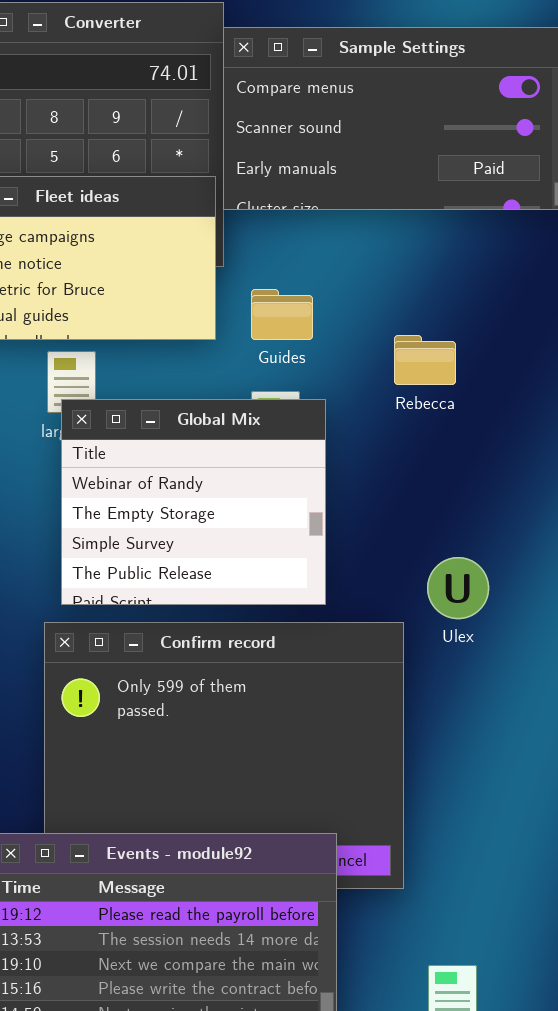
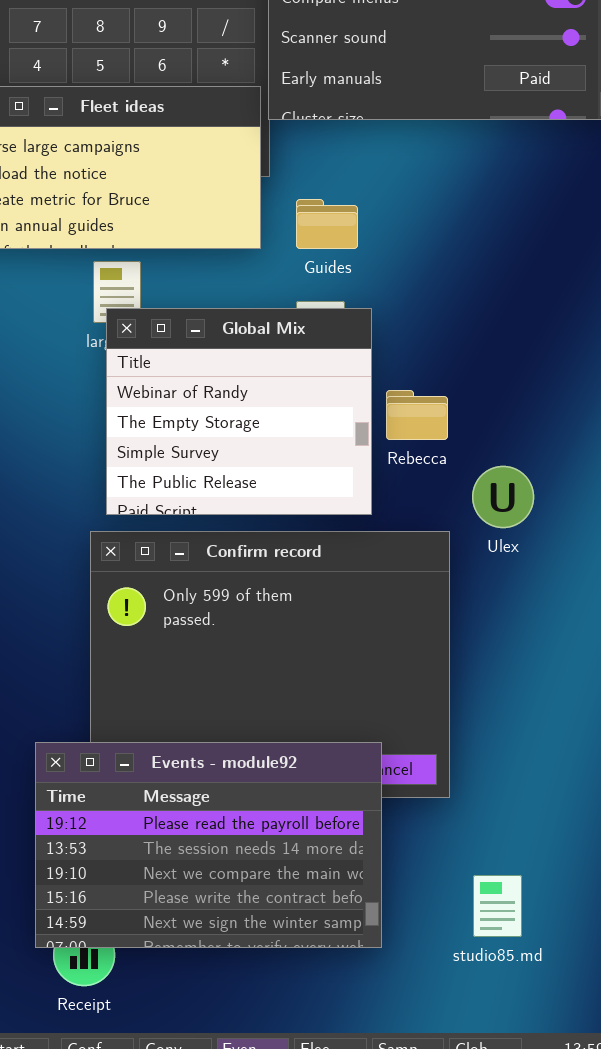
Rebecca: [394,335,456,385] -> [386,390,448,440], moved

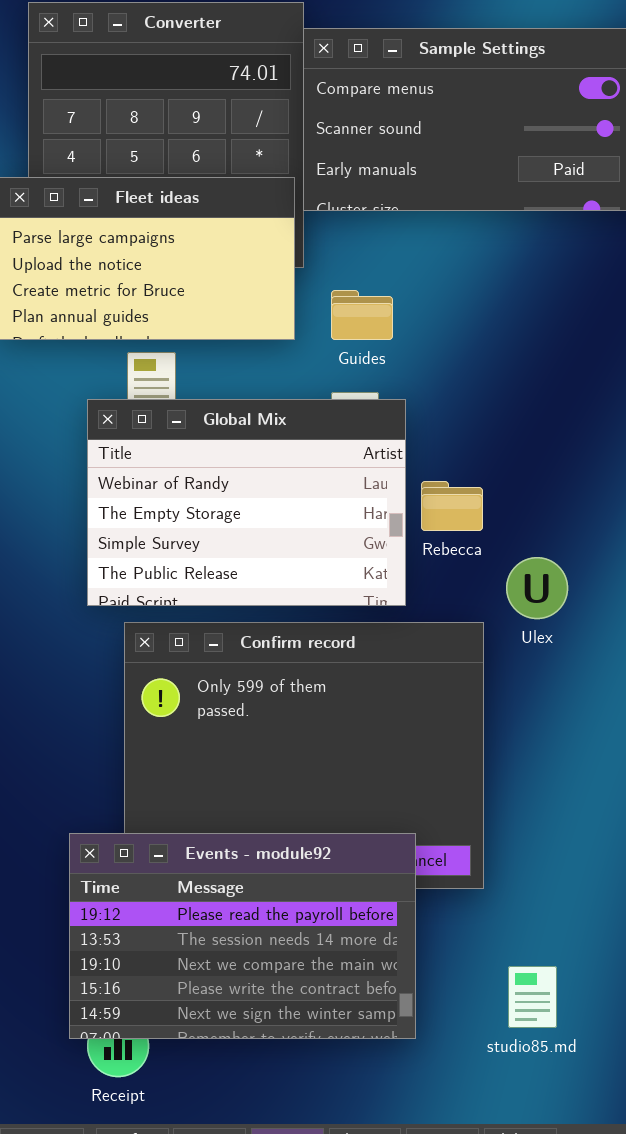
Global Mix: [106,308,372,515] -> [87,399,406,606], resized

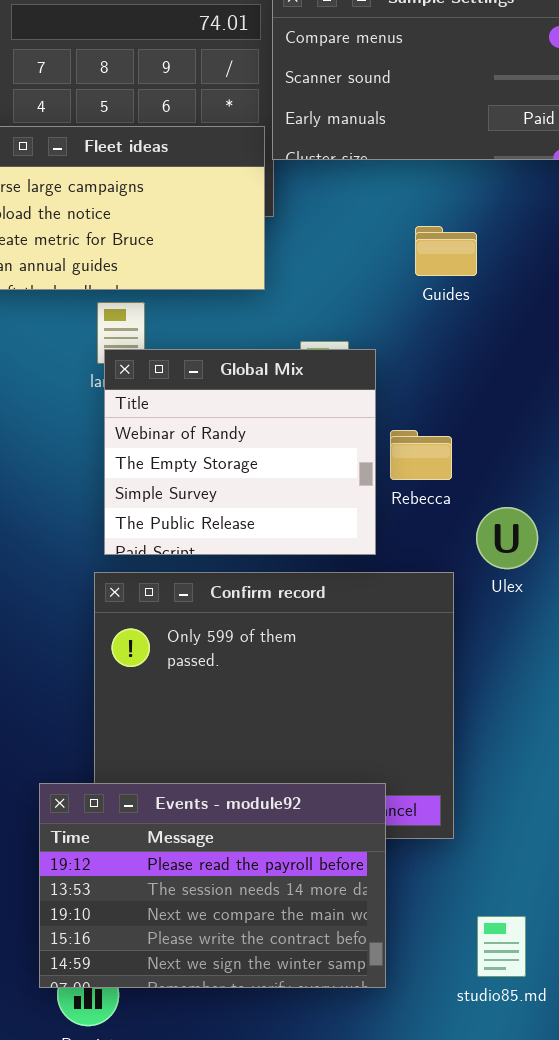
Guides: [331,290,393,340] -> [415,226,477,276], moved
Global Mix: [87,399,406,606] -> [104,349,376,555], resized

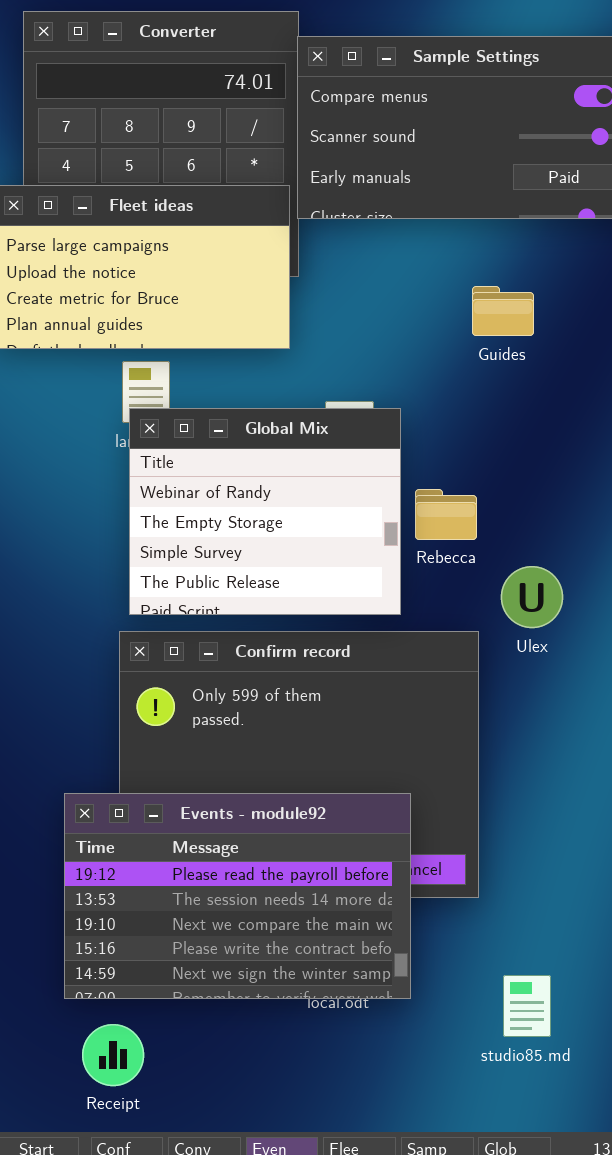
Guides: [415,226,477,276] -> [472,286,534,336], moved
Events - module92: [39,783,386,988] -> [64,793,411,999], moved

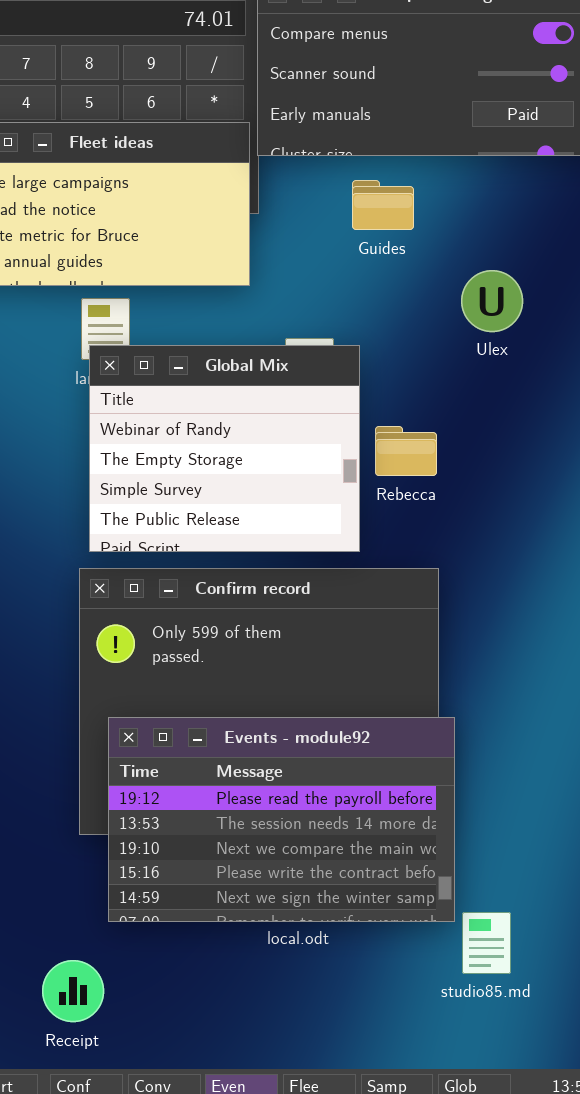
Guides: [472,286,534,336] -> [352,180,414,230], moved
Ulex: [501,566,563,628] -> [461,270,523,332], moved
Events - module92: [64,793,411,999] -> [108,717,455,922], moved

